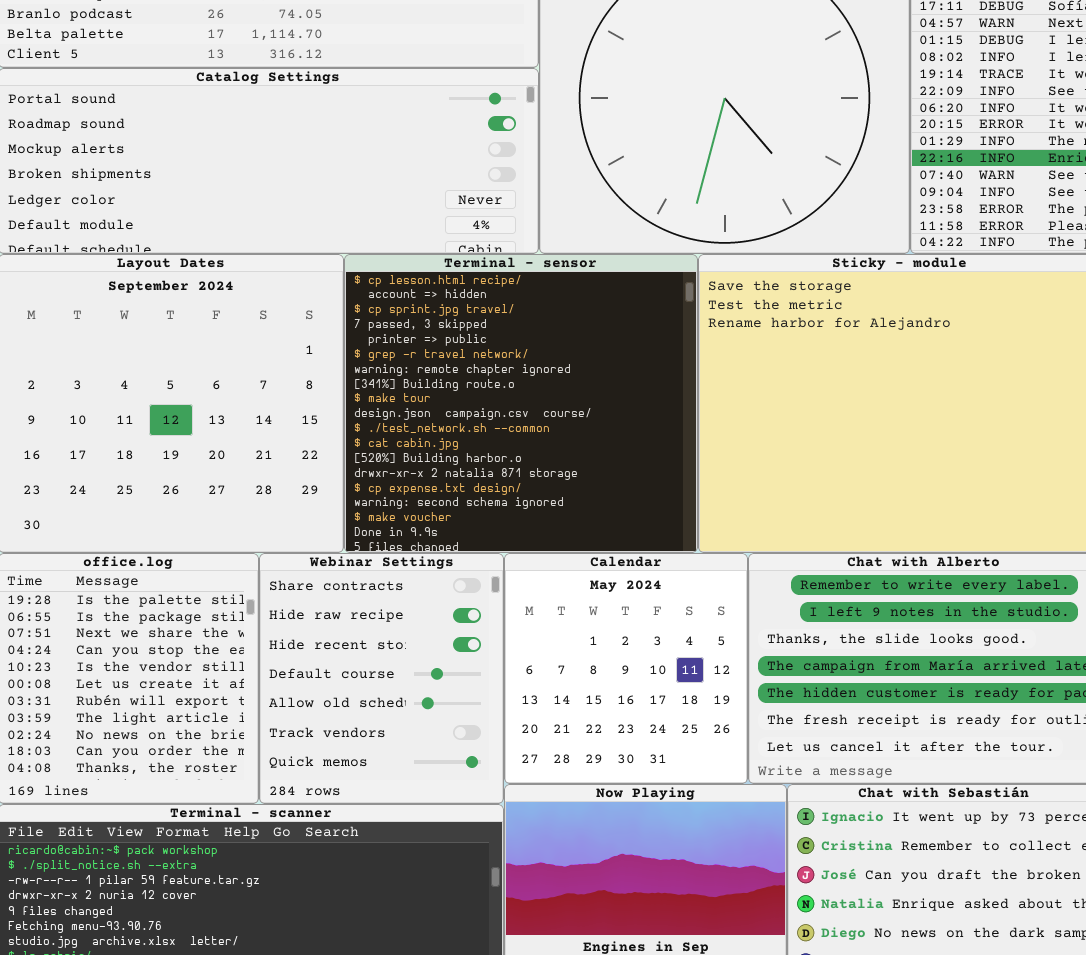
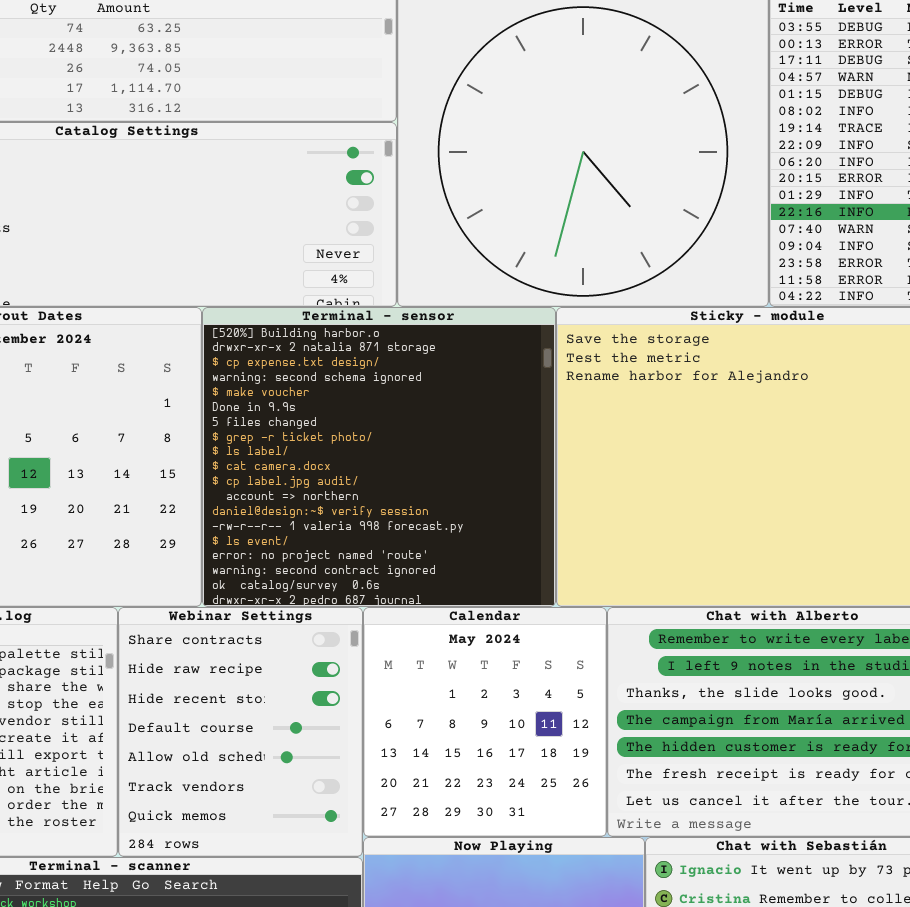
Terminal - sensor: [344,254,698,553] -> [202,307,556,607], scrolled down 12 rows

